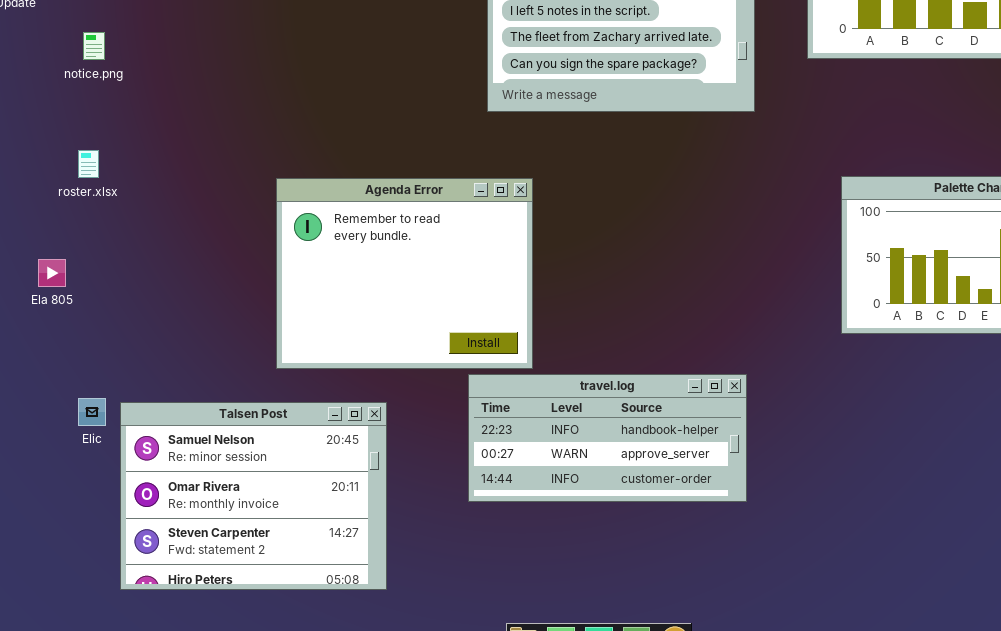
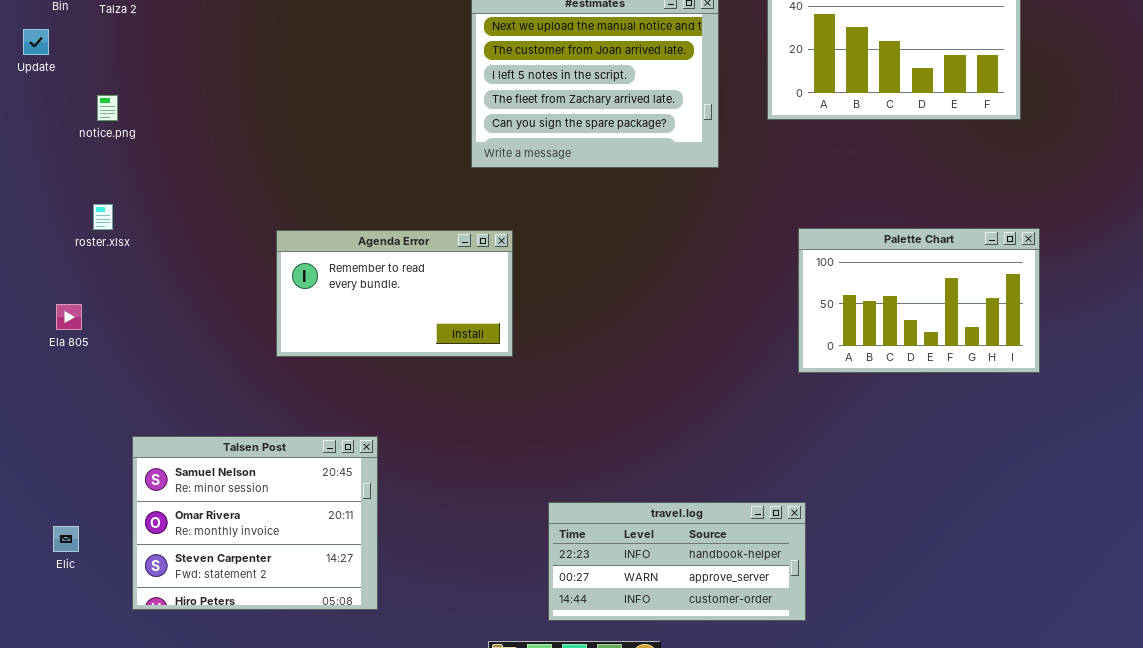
Agenda Error: [276,178,533,369] -> [276,230,513,357], resized
travel.log: [468,374,747,502] -> [548,502,806,621], moved
Elic: [78,398,106,426] -> [53,526,79,552], moved

